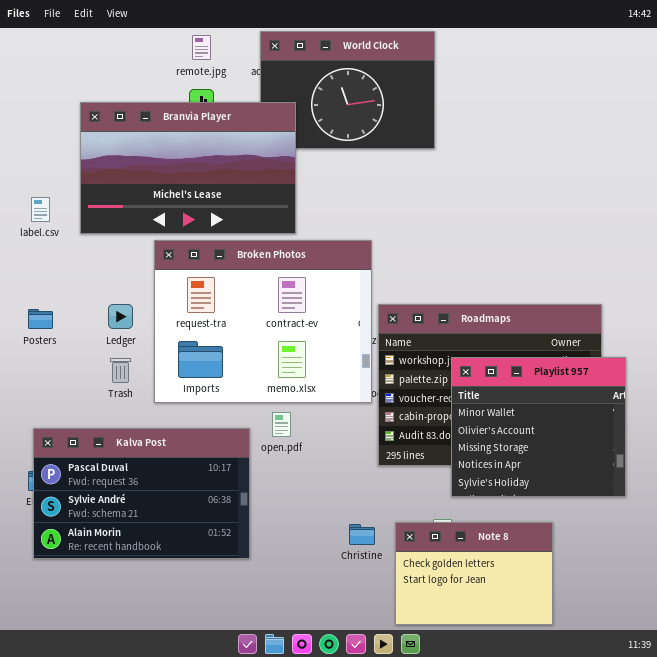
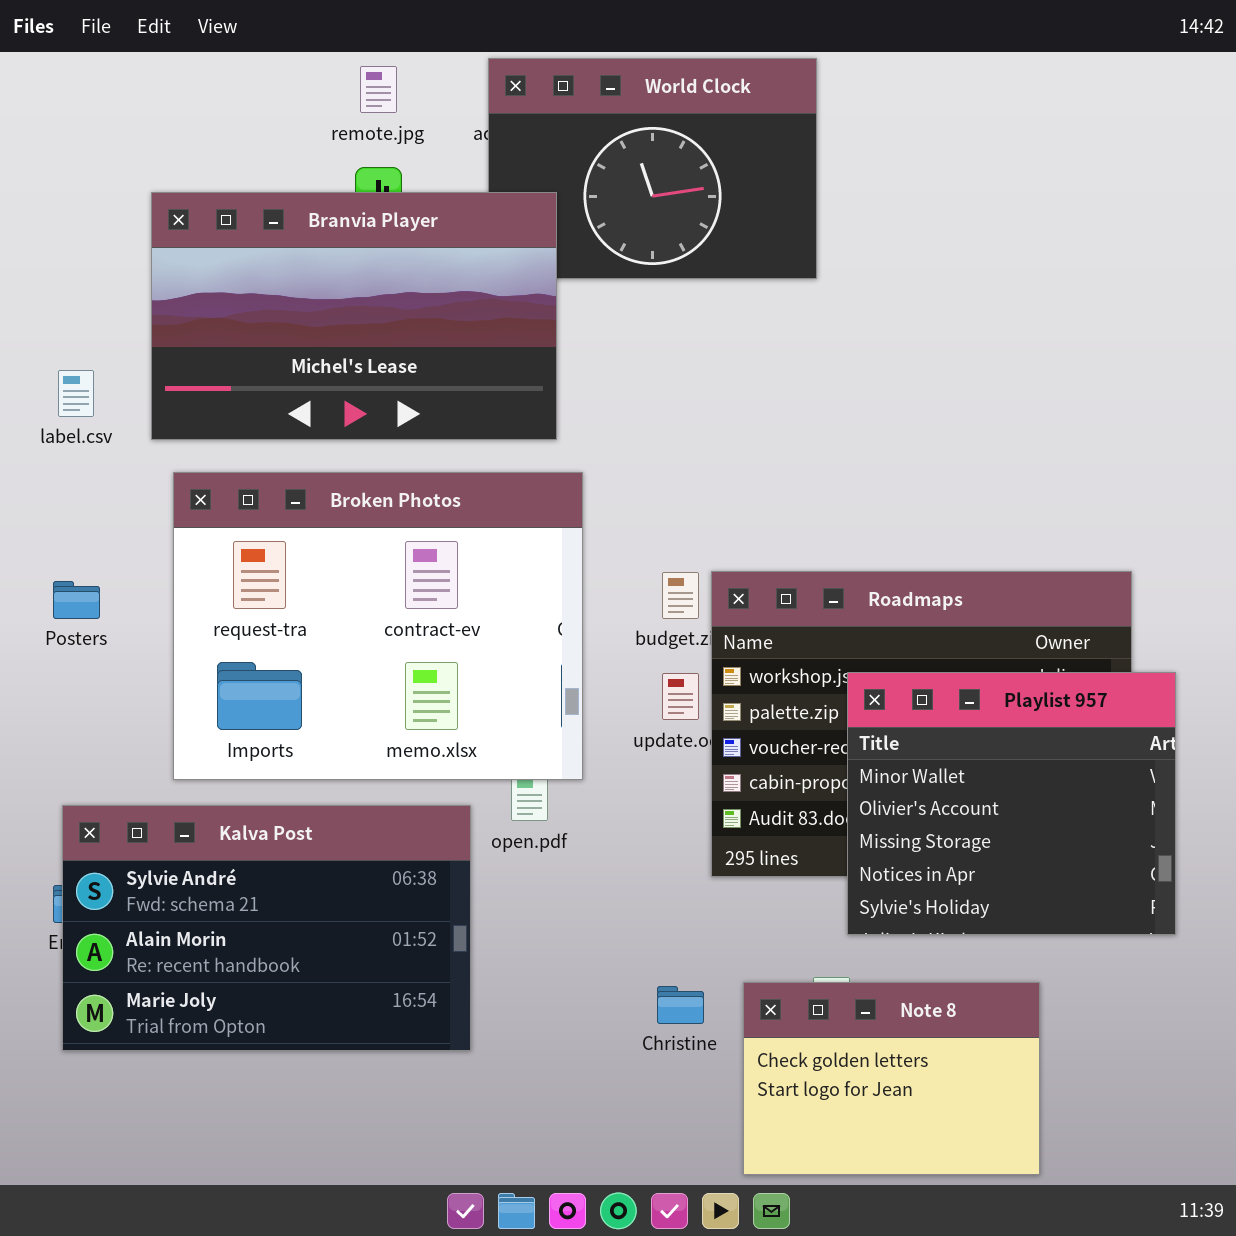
Broken Photos: [154,240,372,403] -> [173,472,583,780], moved
Kalva Post: [33,428,250,559] -> [62,805,471,1051], scrolled down 1 row

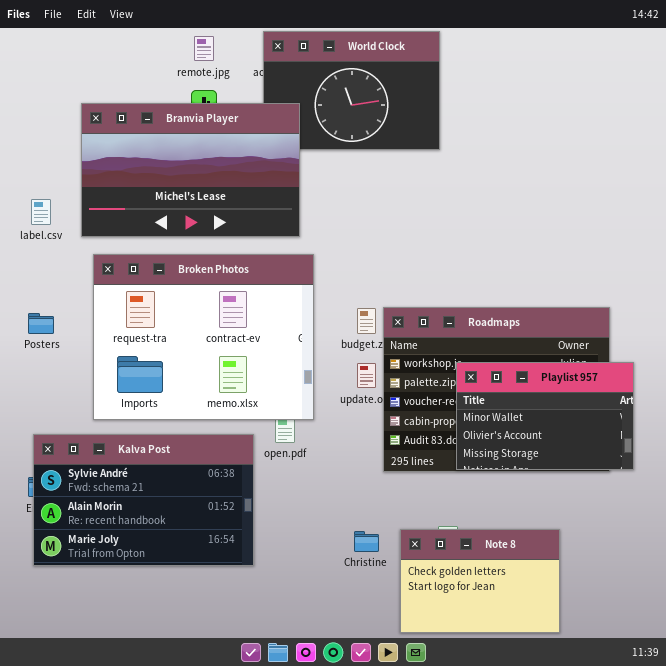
Playlist 957: [847,672,1176,935] -> [456,362,634,470], resized

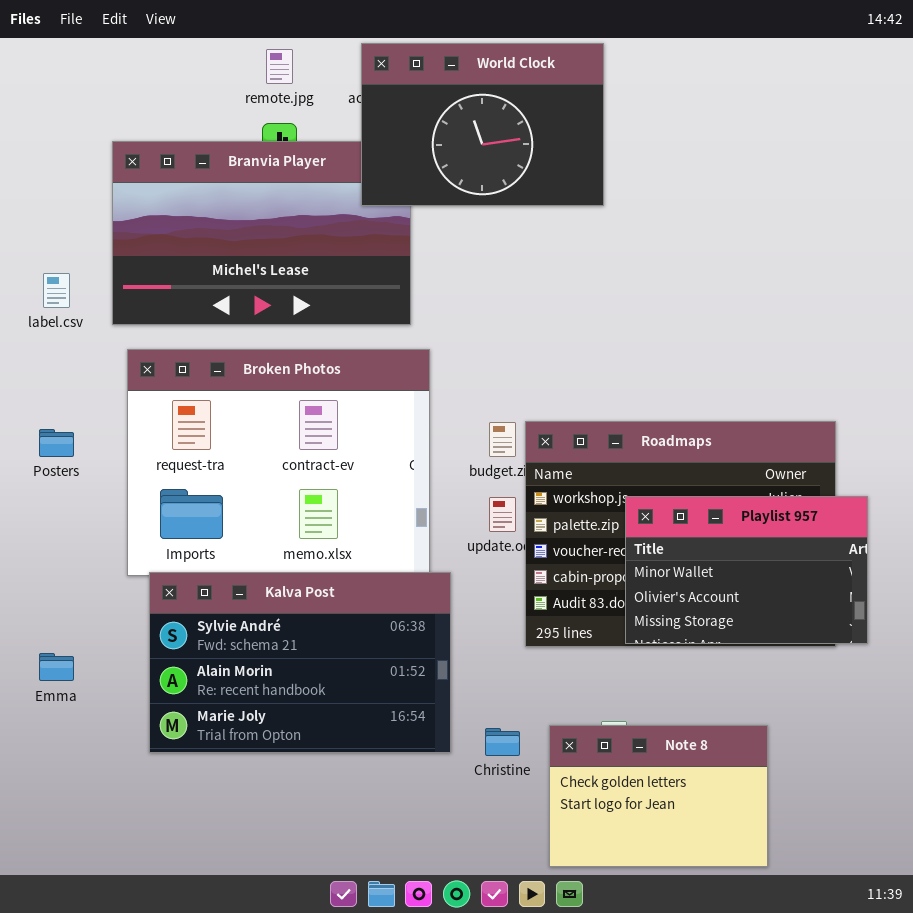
World Clock: [263,31,440,150] -> [361,43,604,206], raised
Kalva Post: [33,434,254,566] -> [149,572,451,753], moved

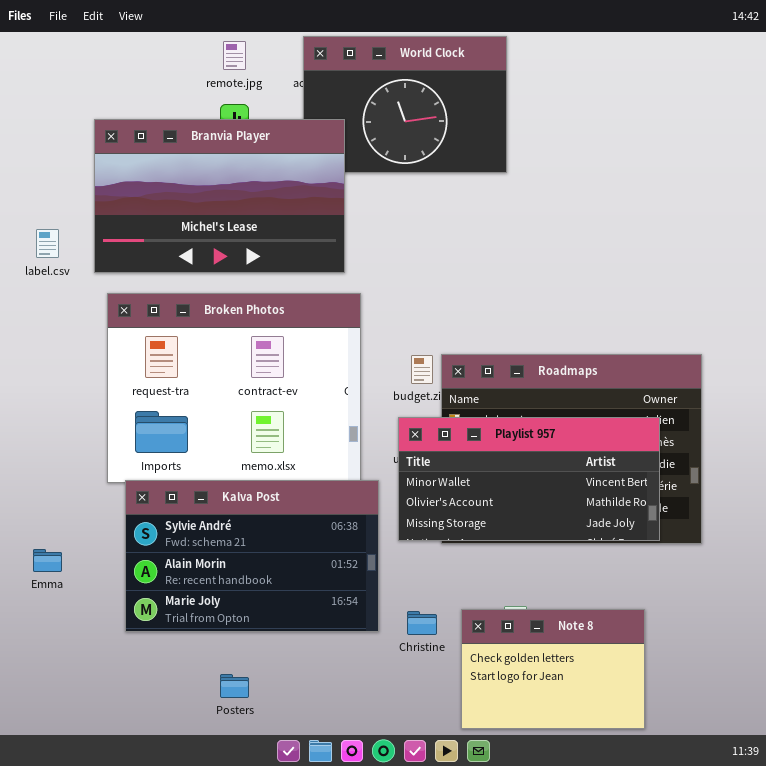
Branvia Player: [112,141,411,325] -> [94,119,345,273], raised
Posters: [39,429,74,457] -> [220,674,249,698], moved
Playlist 957: [625,496,868,644] -> [398,417,660,541], moved, resized

